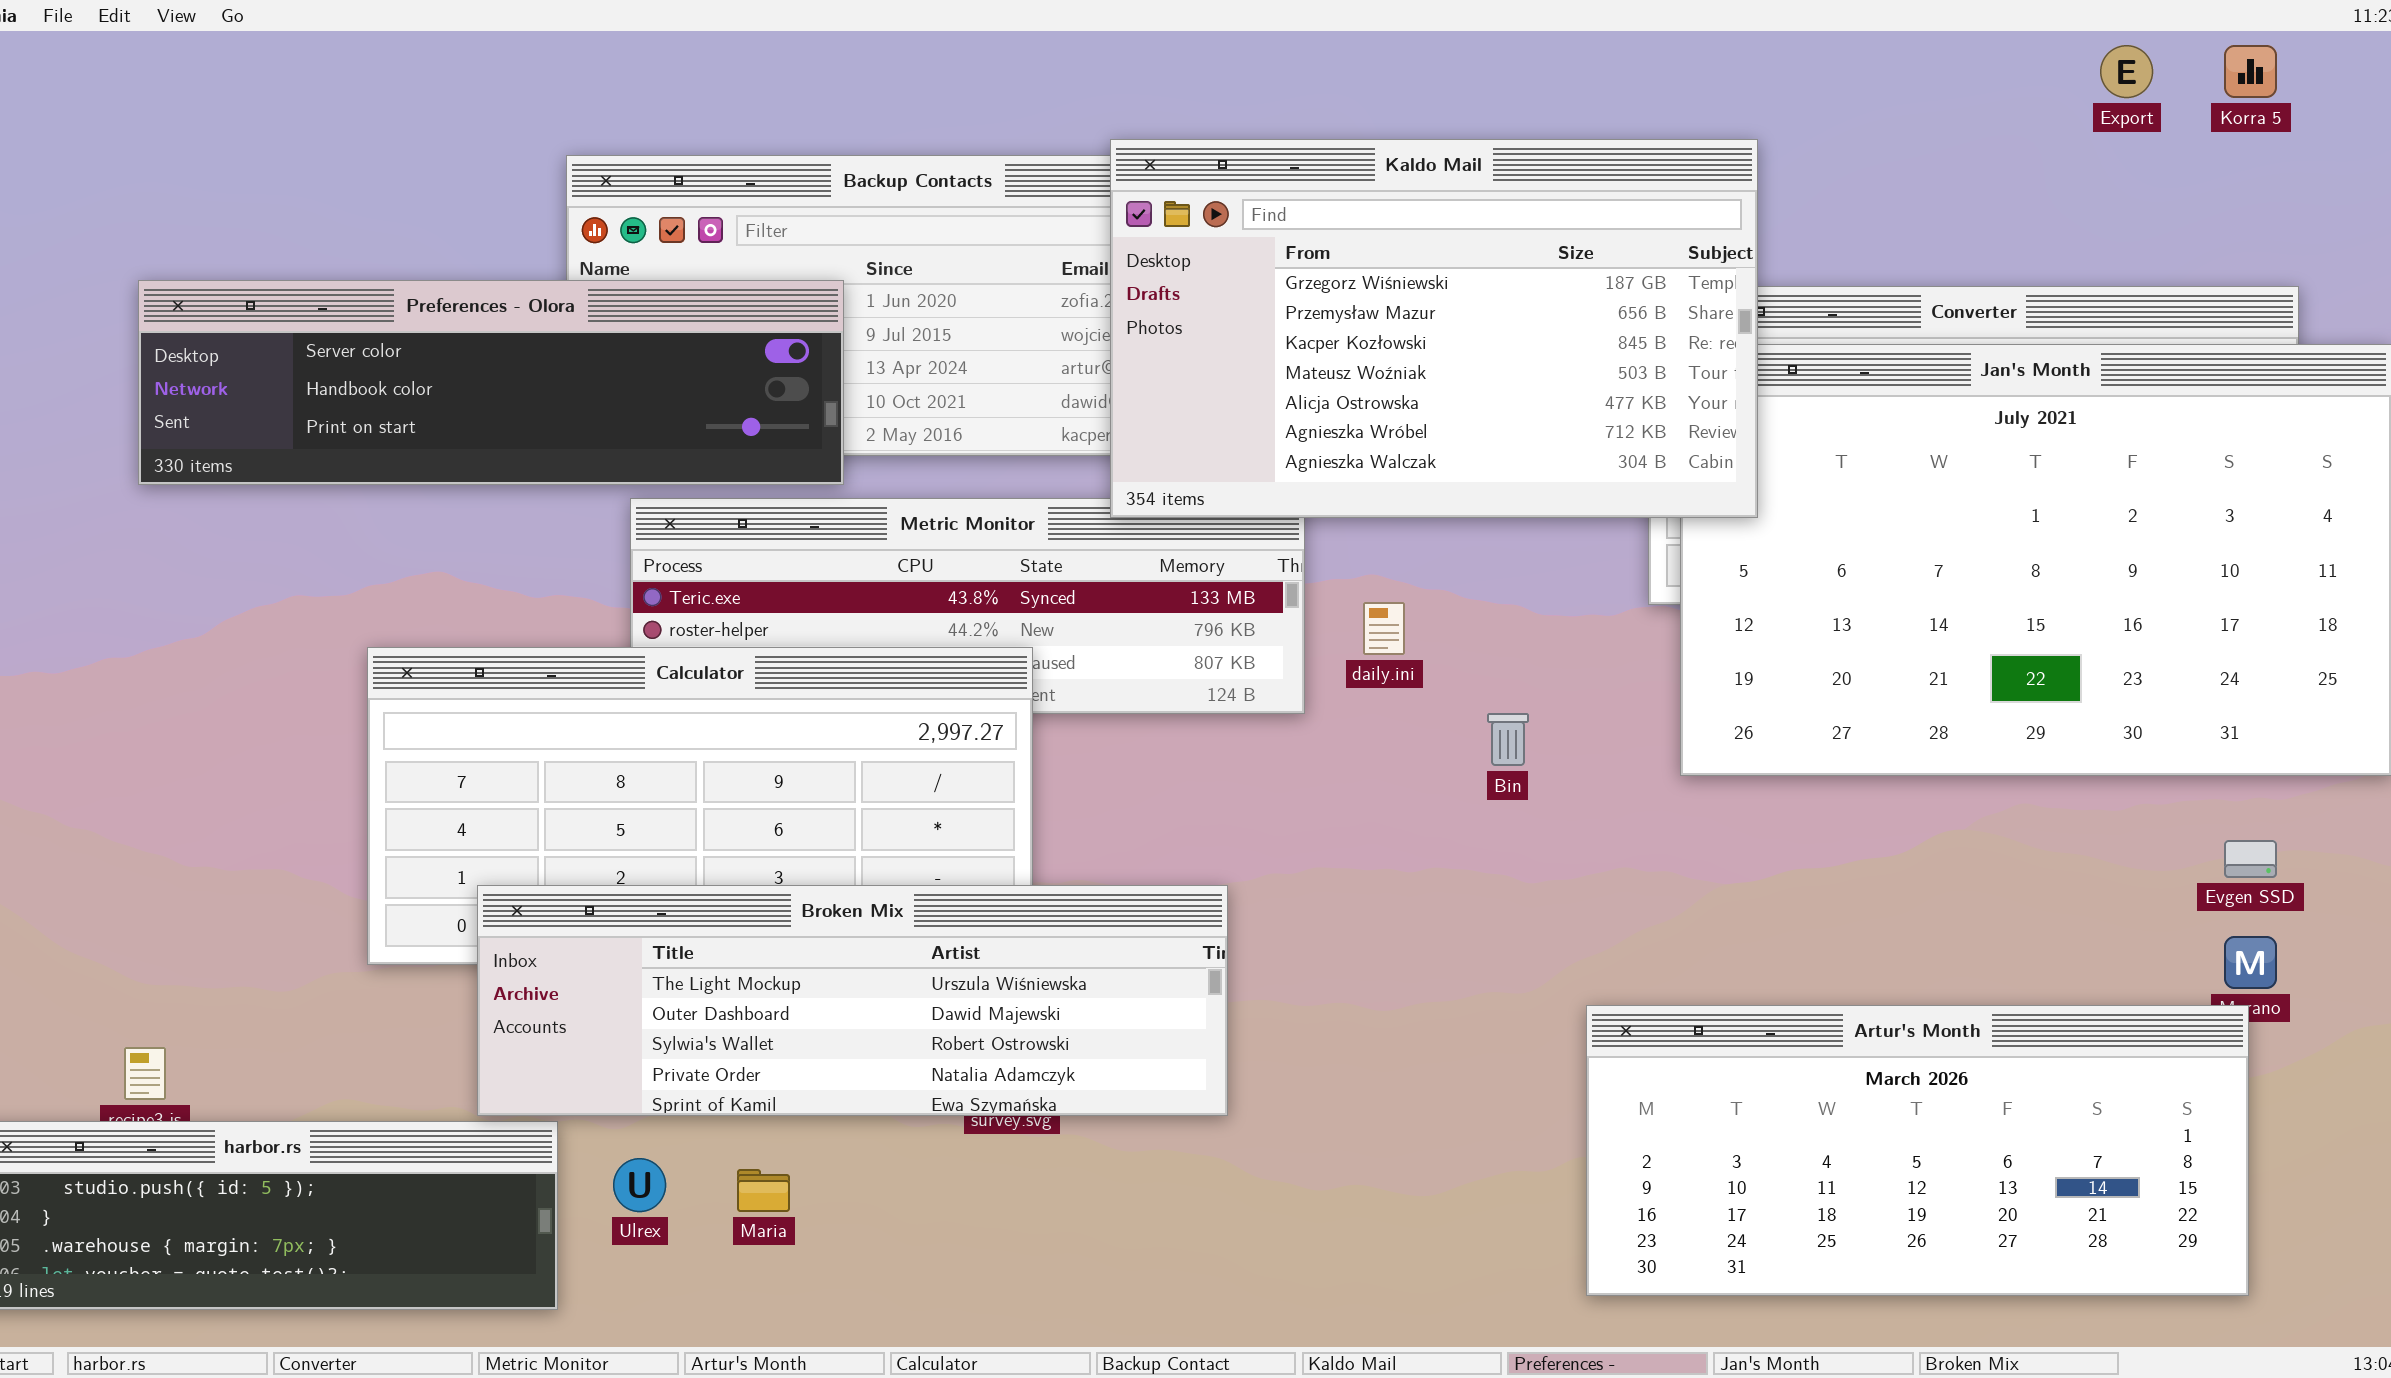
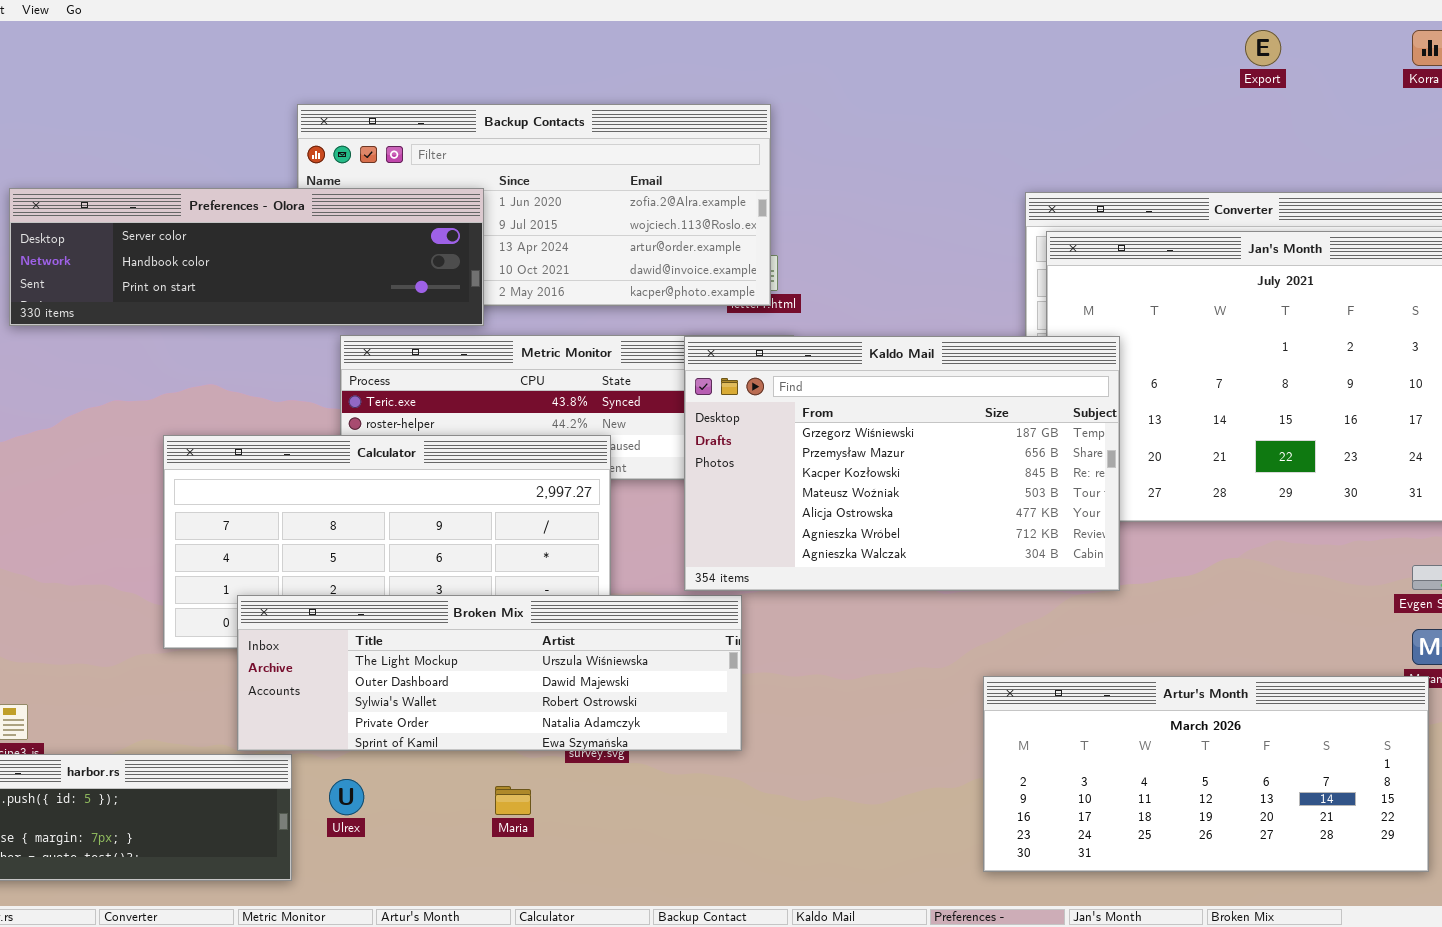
Export: [2100,45,2153,98] -> [1245,30,1281,66], moved
Kaldo Mail: [1110,139,1758,518] -> [684,336,1120,591], moved
Maria: [737,1169,790,1212] -> [495,786,531,815], moved

